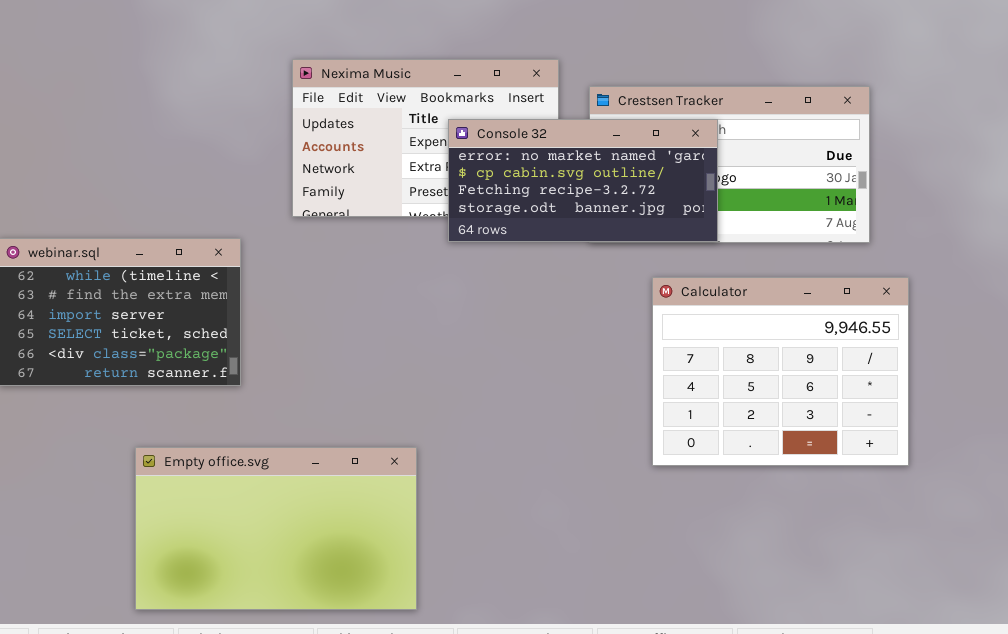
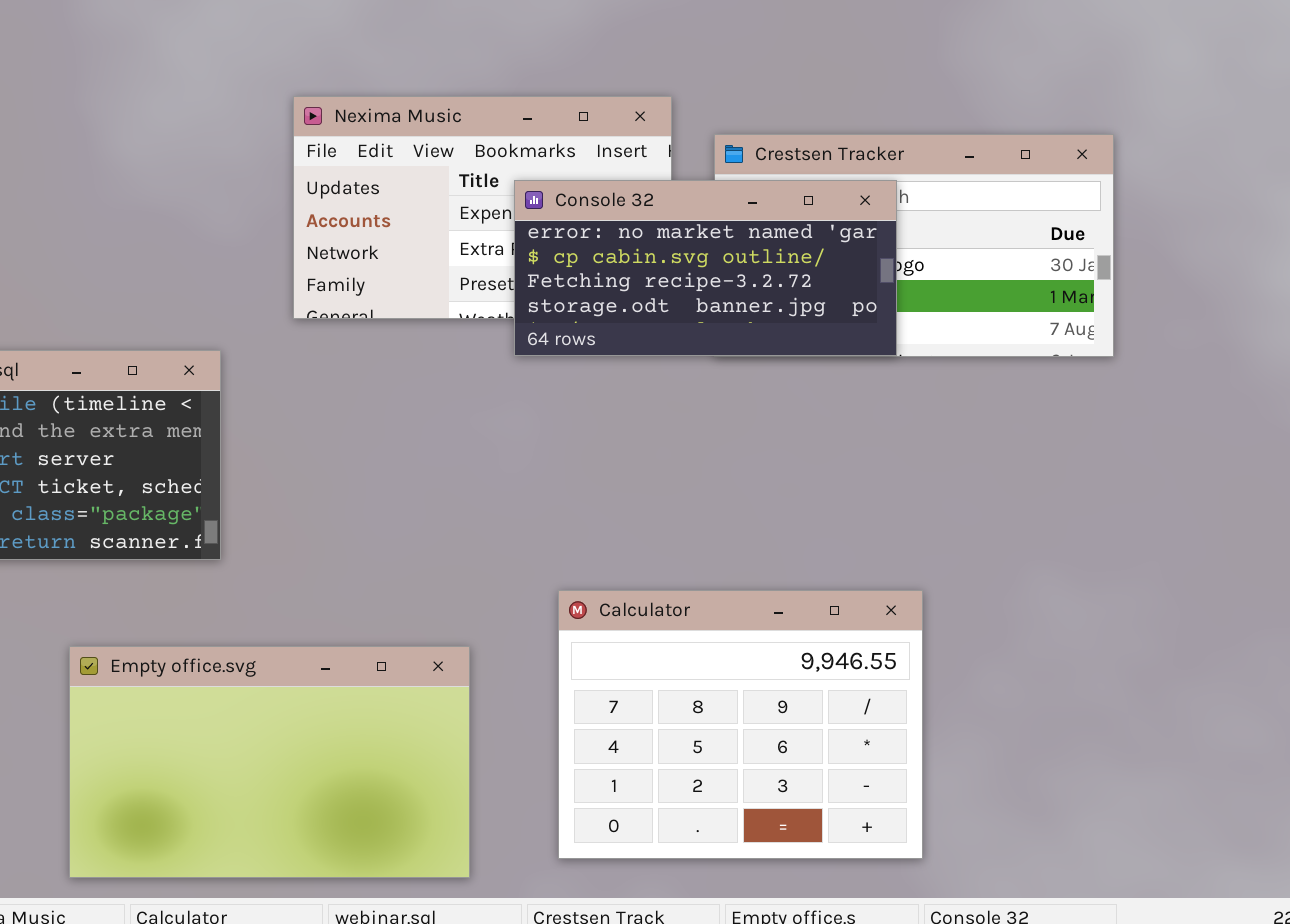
Calculator: [652,277,909,466] -> [558,590,923,859], moved

